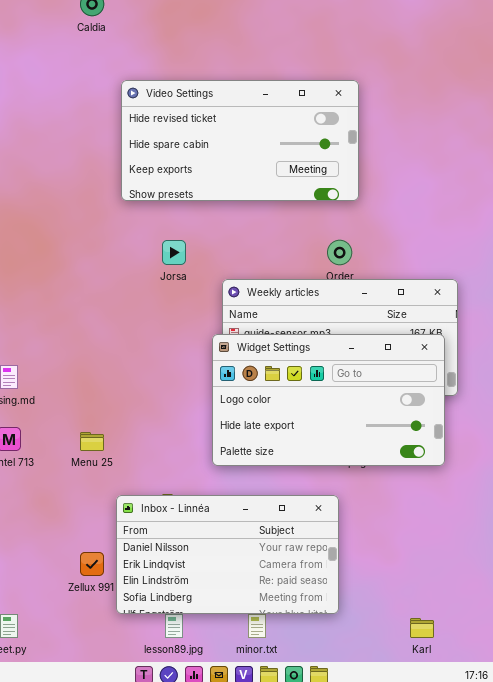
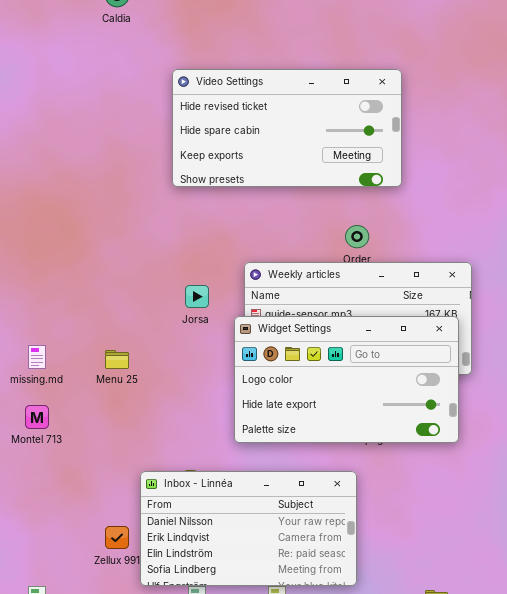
Video Settings: [121,80,359,201] -> [172,69,402,187], moved
Jorsa: [162,240,186,265] -> [185,285,209,308], moved
Menu 25: [80,432,104,451] -> [105,350,129,369], moved

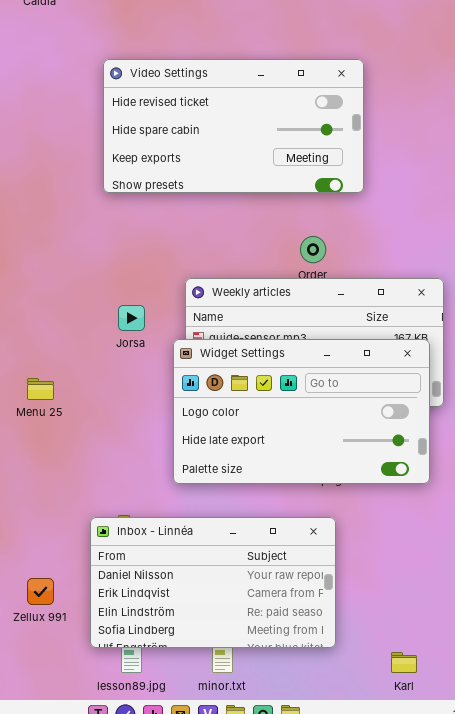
Inbox - Linnéa: [140,471,357,586] -> [90,517,336,648], moved

